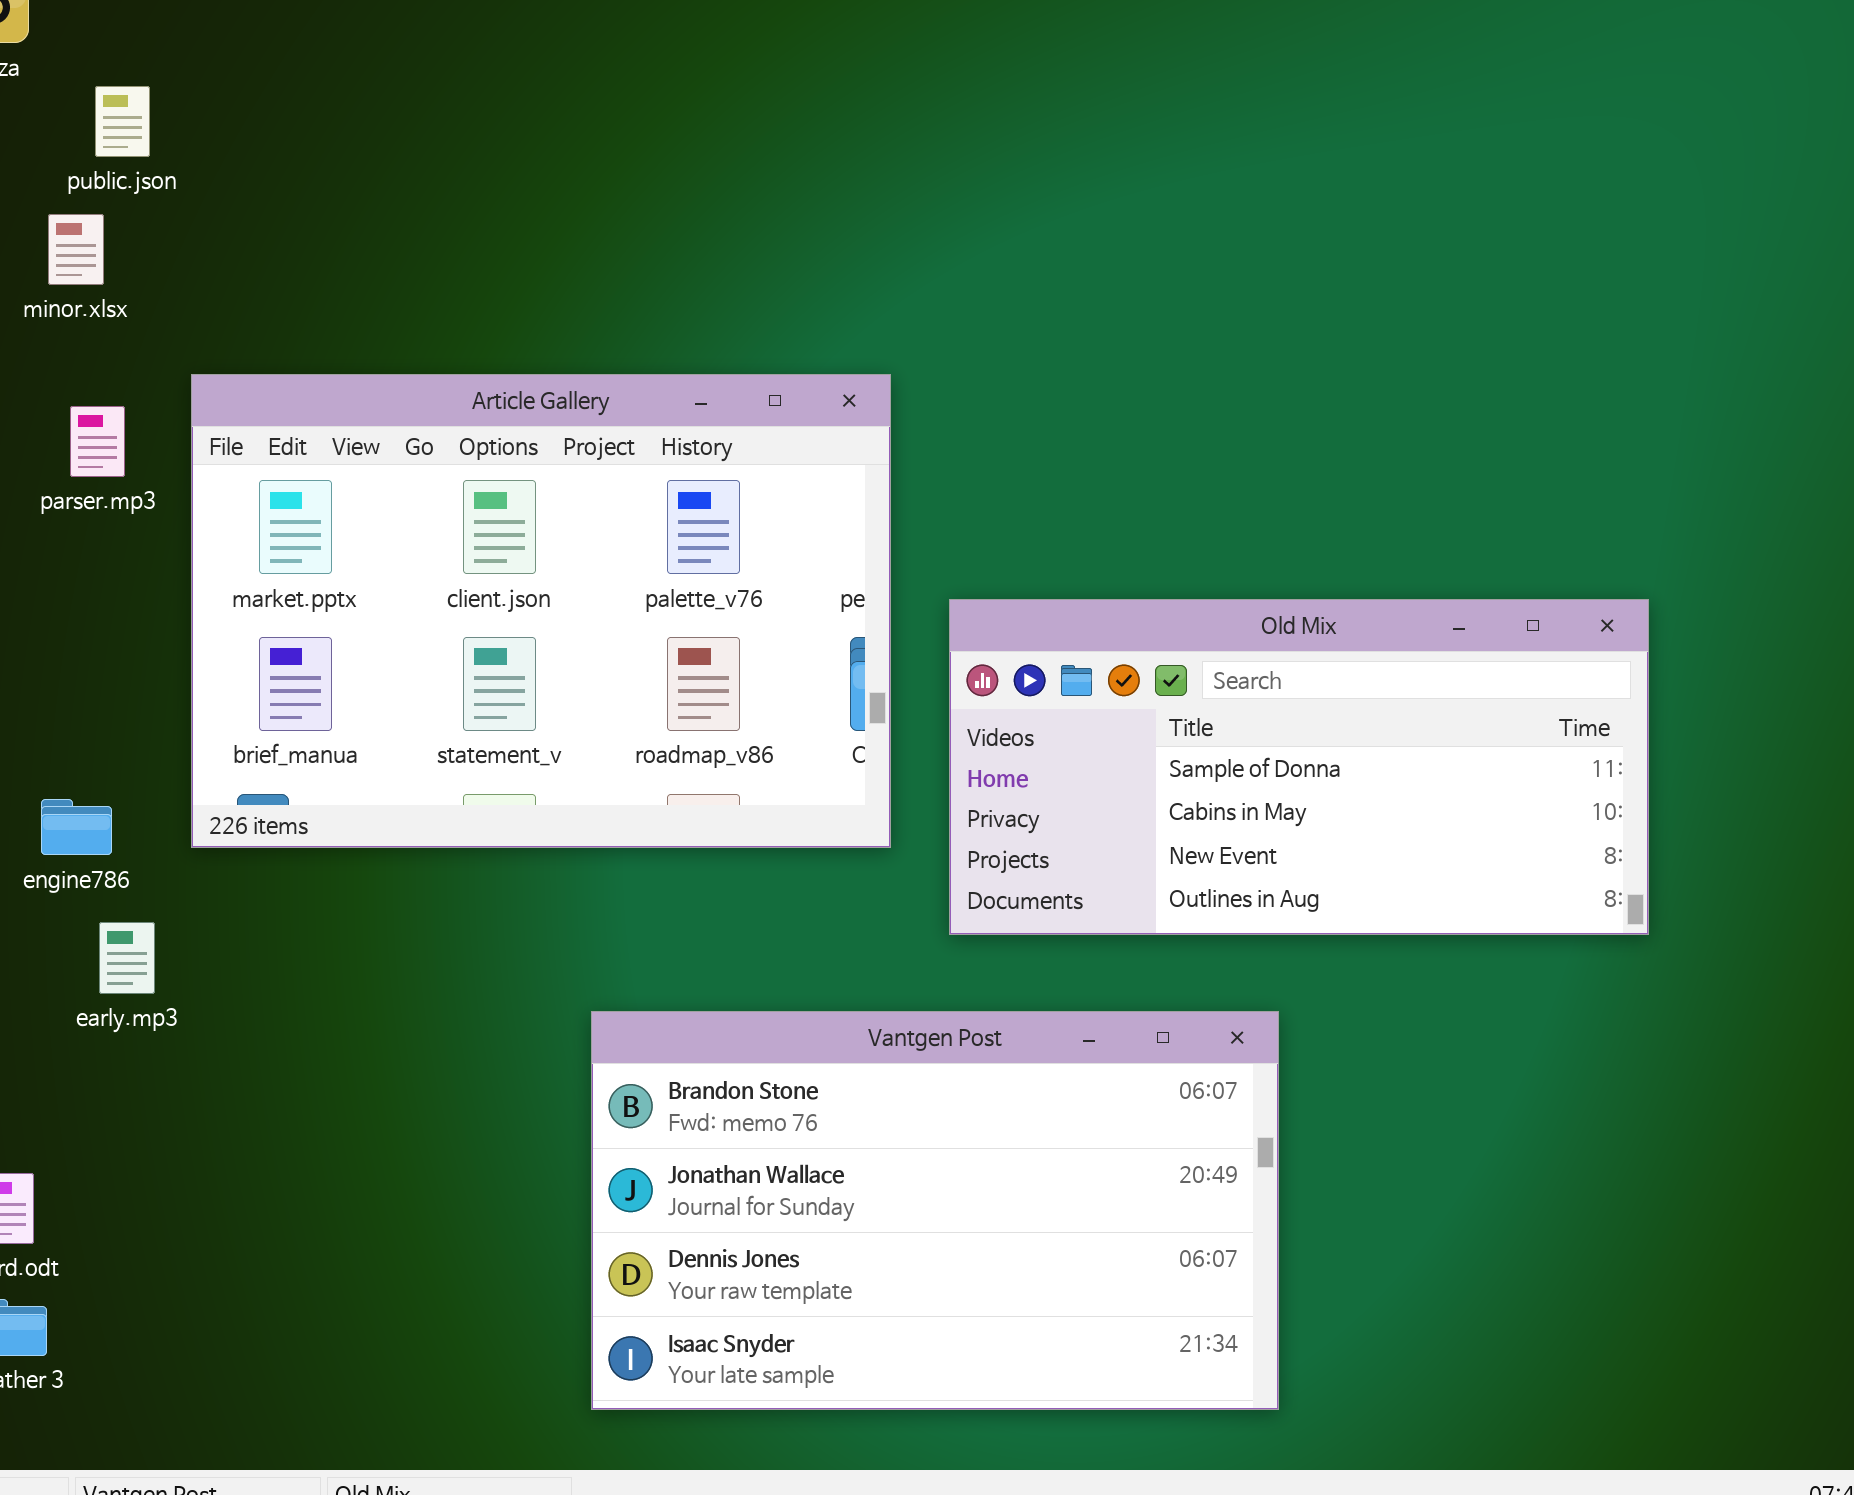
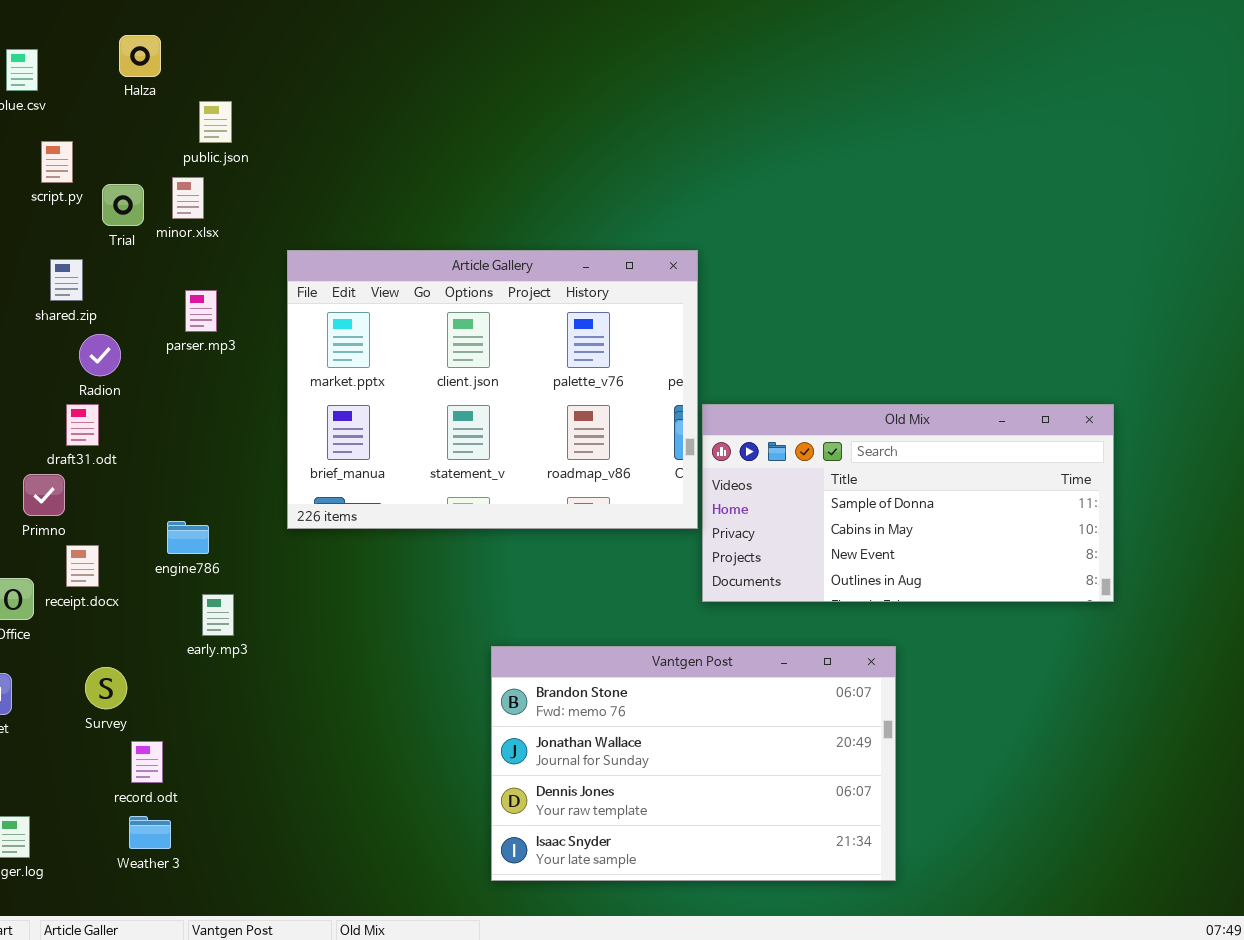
Article Gallery: [191,374,891,848] -> [287,250,698,529], moved

